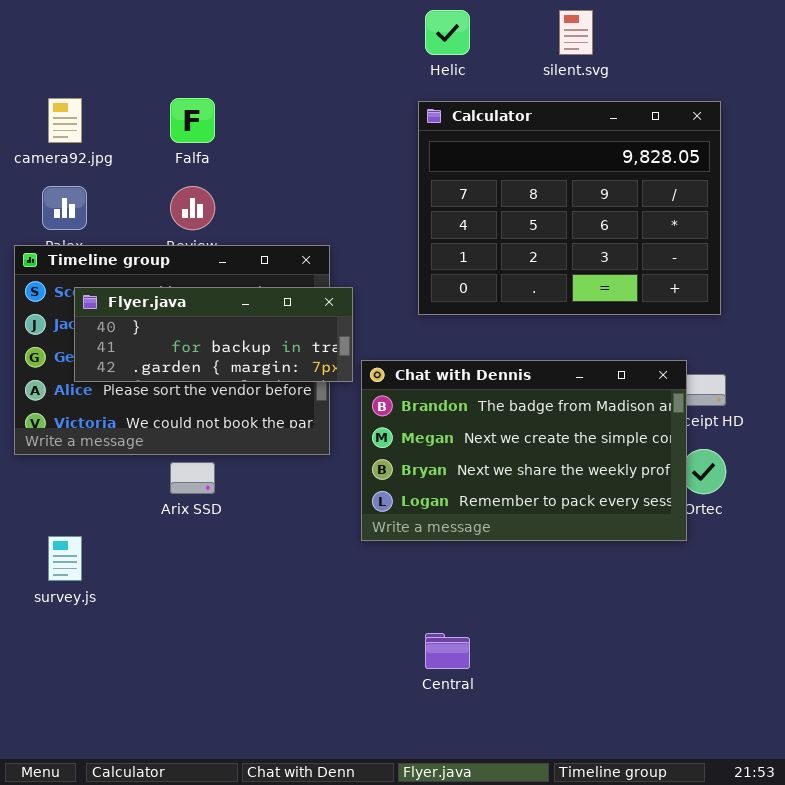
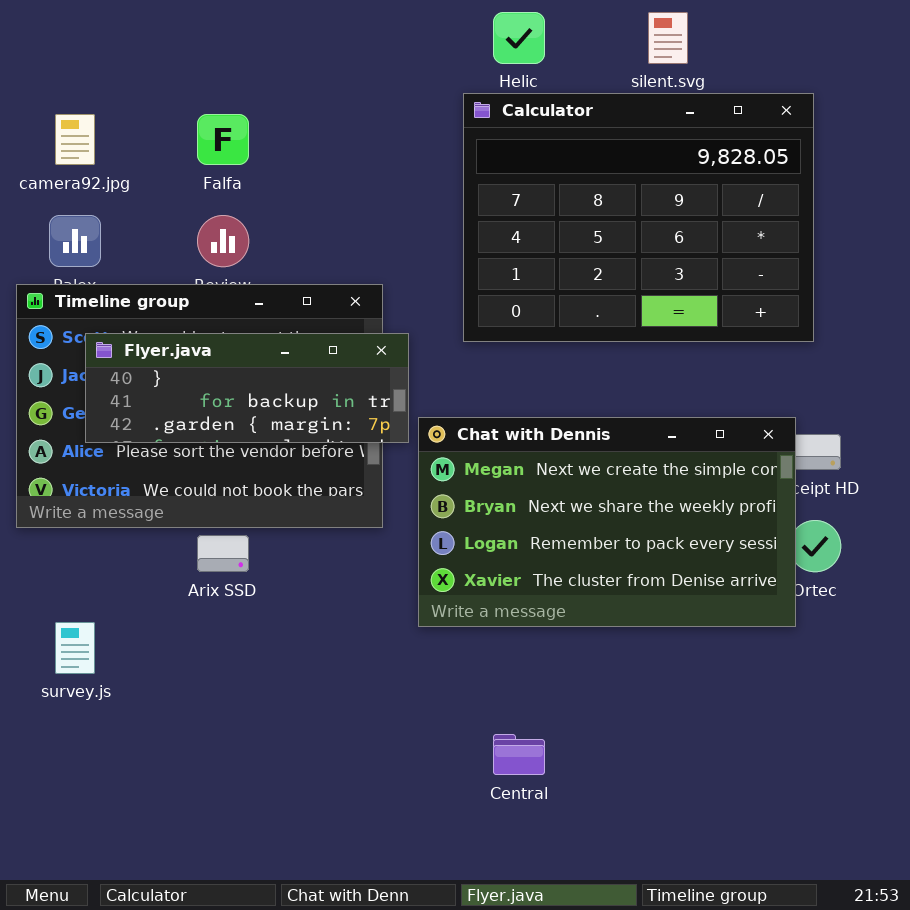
Calculator: [418,101,721,315] -> [463,93,814,342], moved
Chat with Dennis: [361,360,687,541] -> [418,417,796,627], scrolled down 1 row

